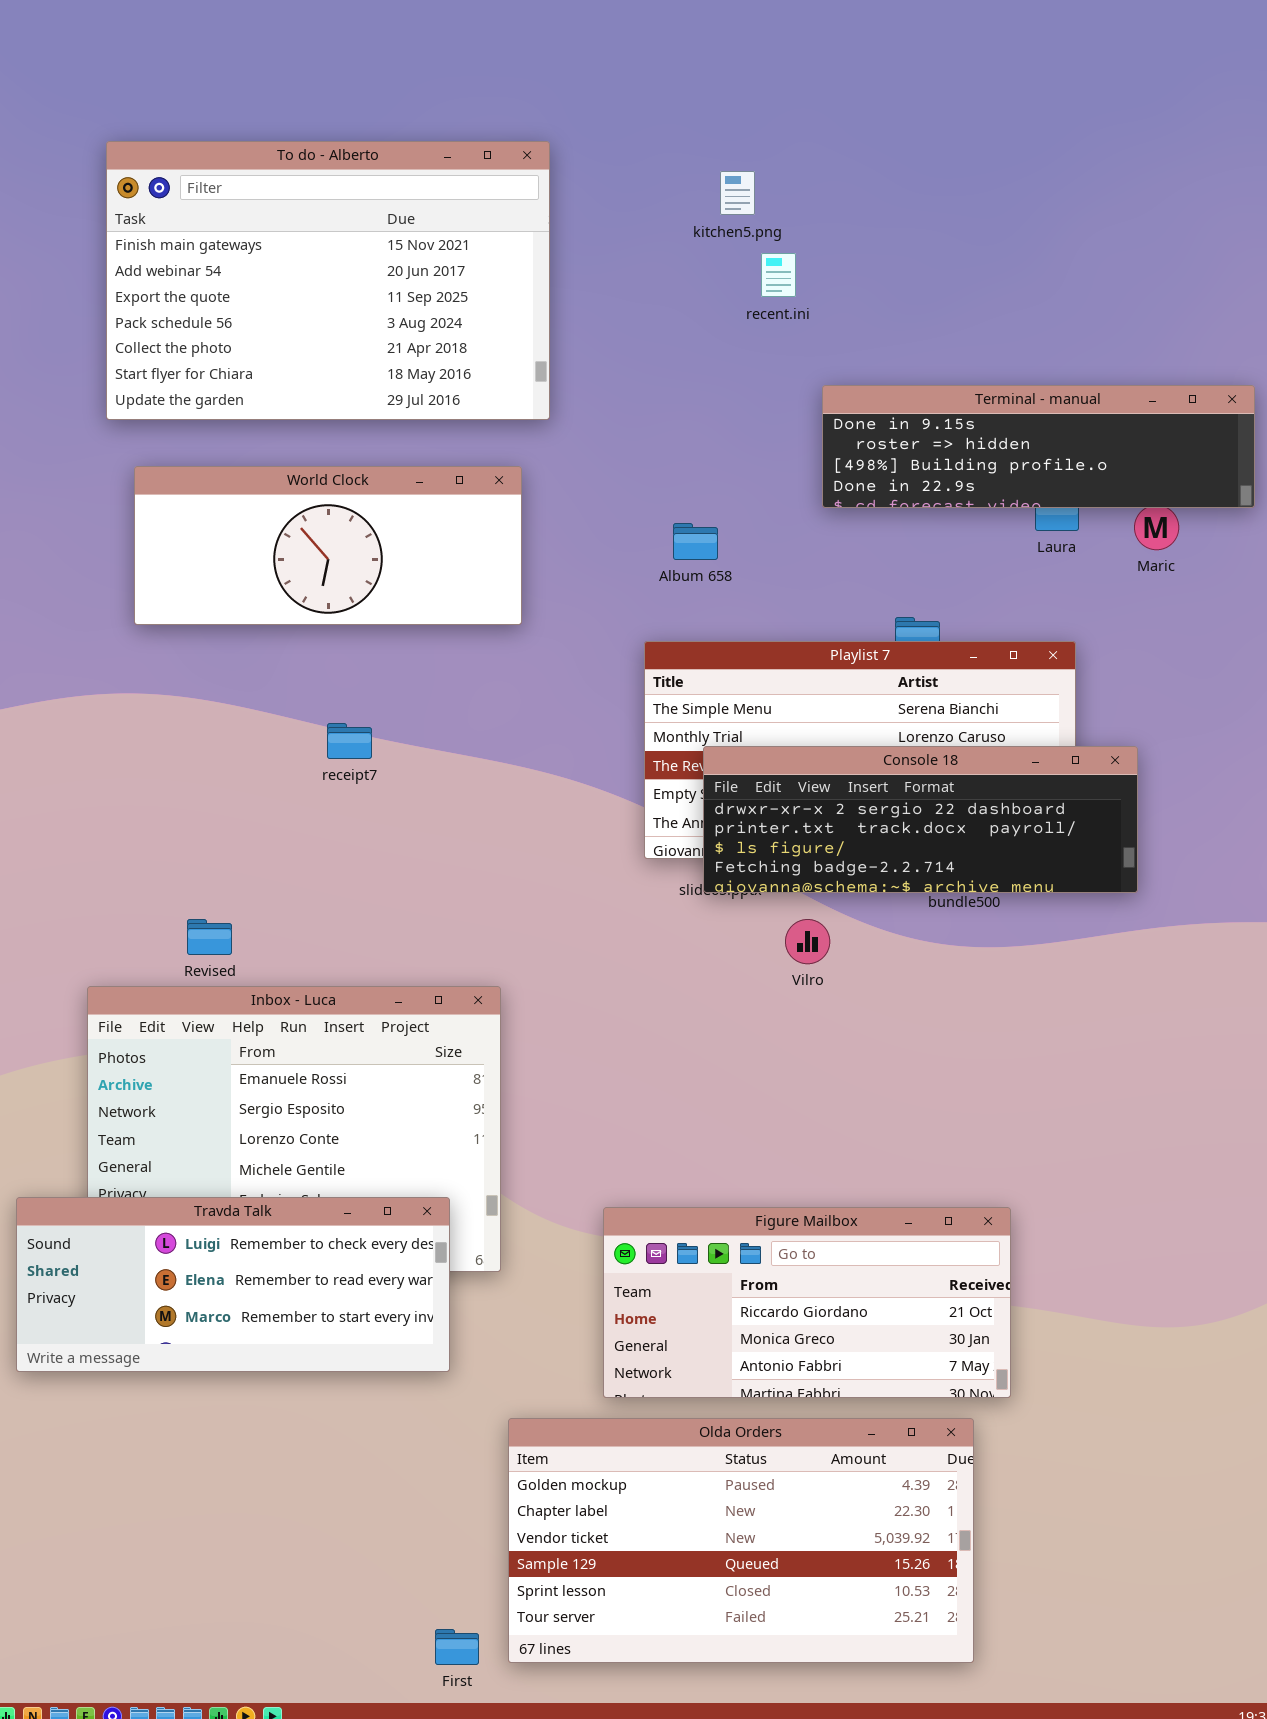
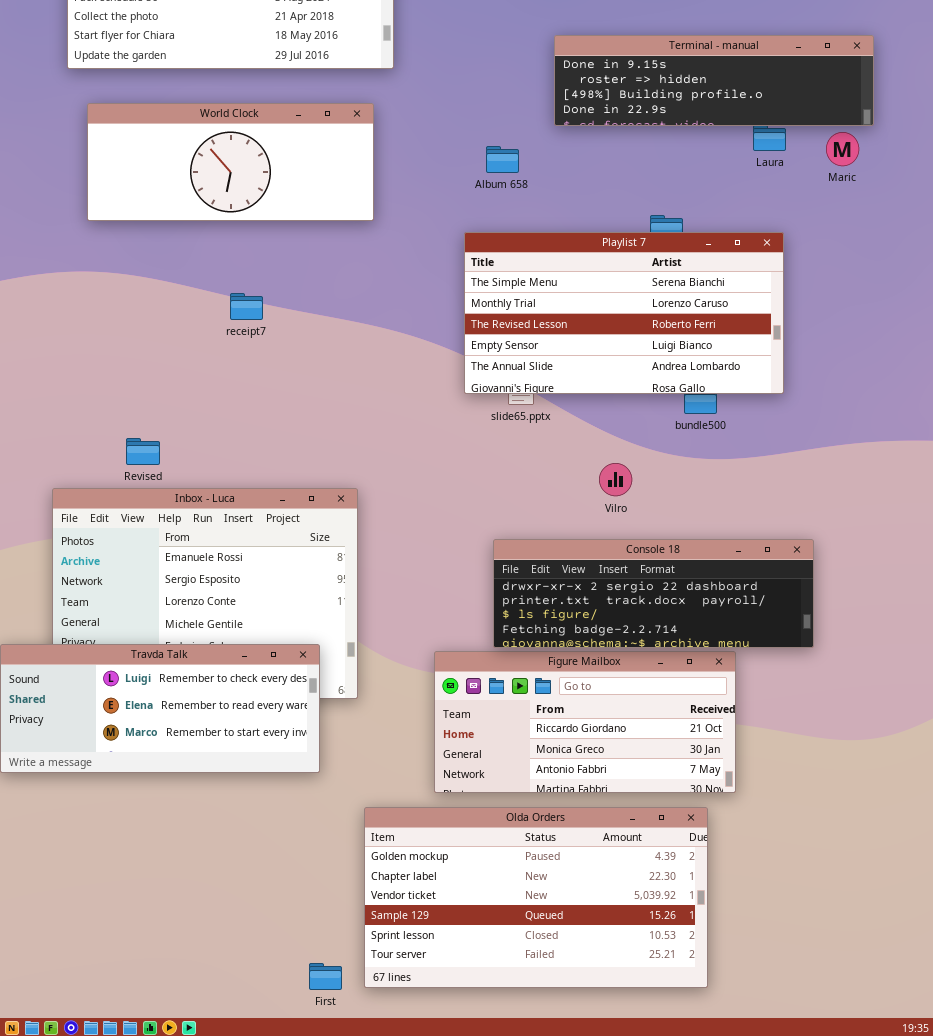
Terminal - manual: [822,385,1255,508] -> [554,35,874,126], moved
Console 18: [703,746,1138,893] -> [493,539,814,648], moved
Vilro: [785,919,830,964] -> [599,463,632,496], moved

